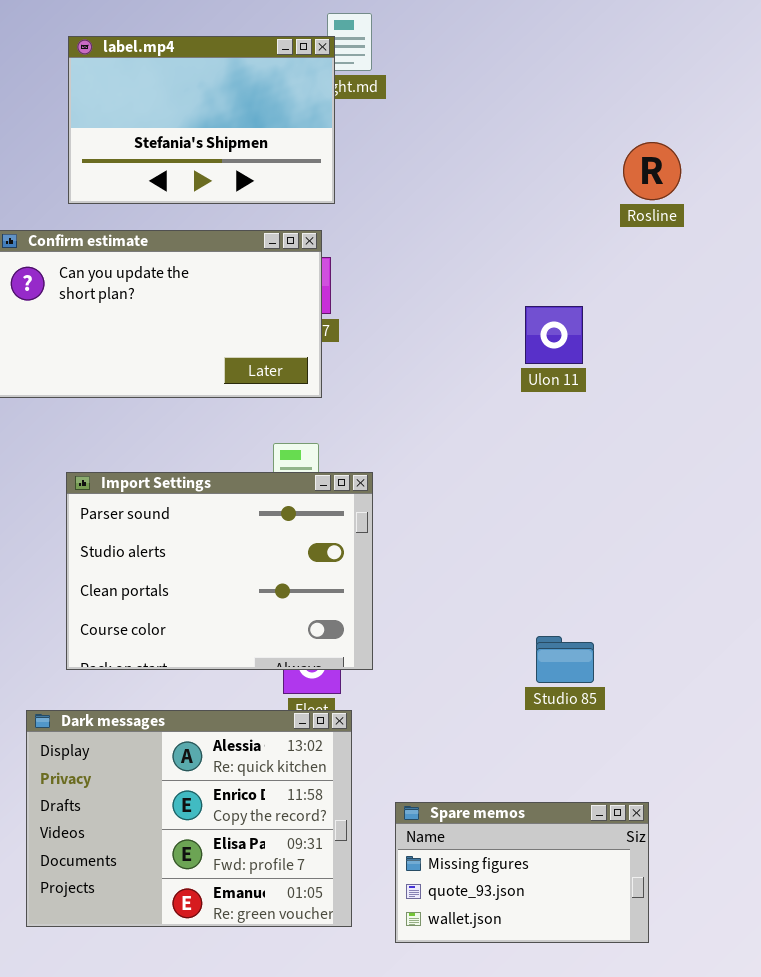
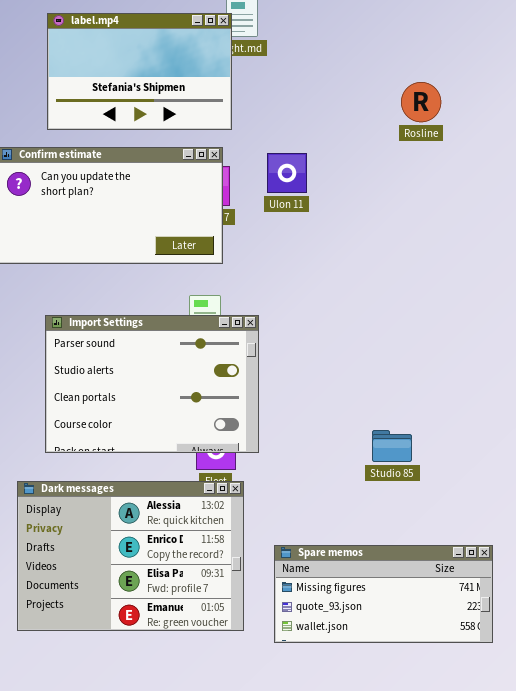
Rosline: [623,142,681,200] -> [401,82,441,122], moved
Ulon 11: [525,306,583,364] -> [267,153,307,193], moved
Spare memos: [395,802,649,943] -> [274,545,493,643], resized

